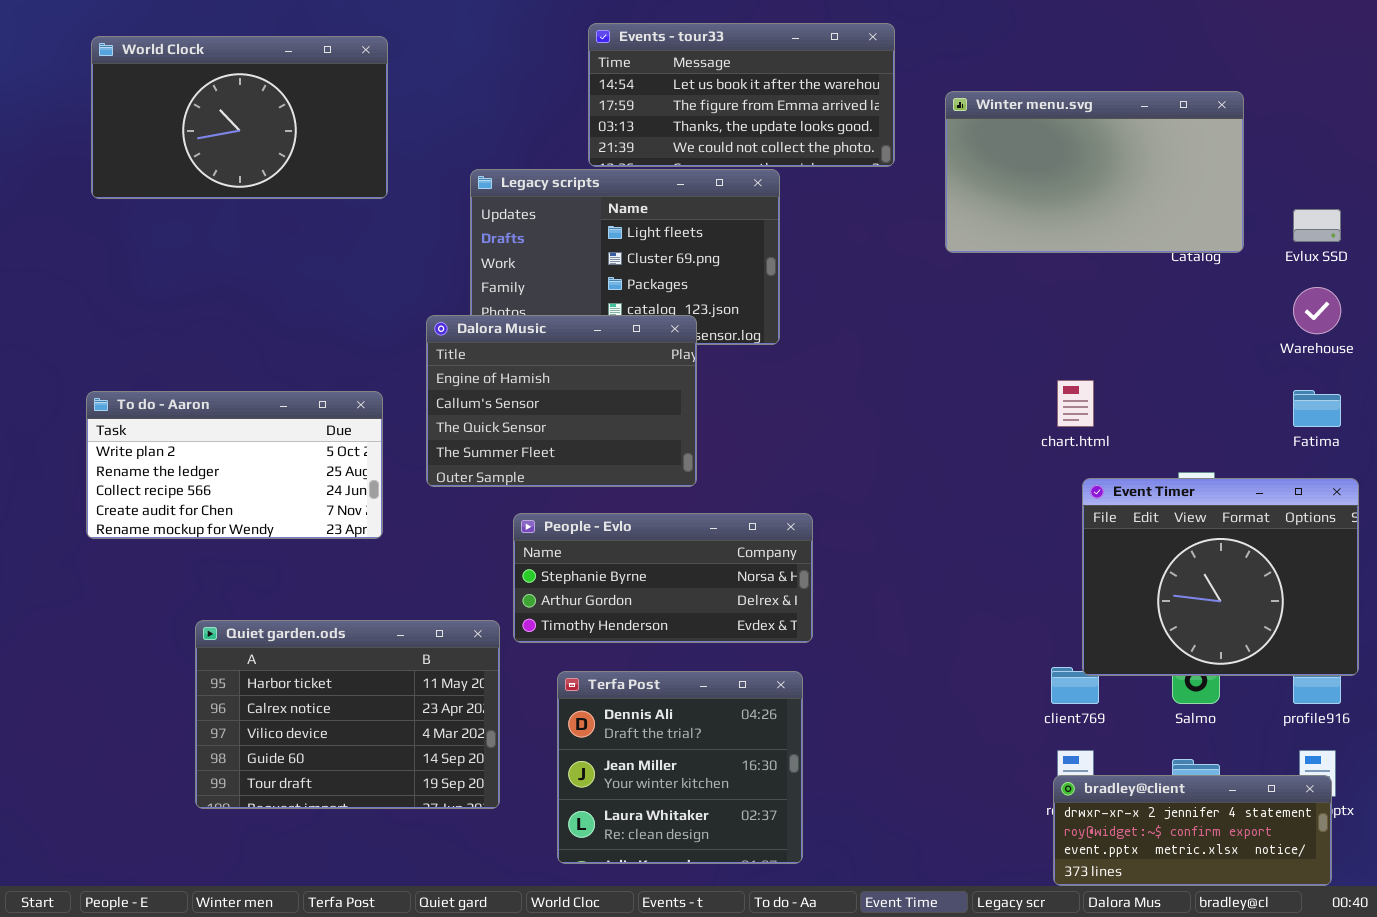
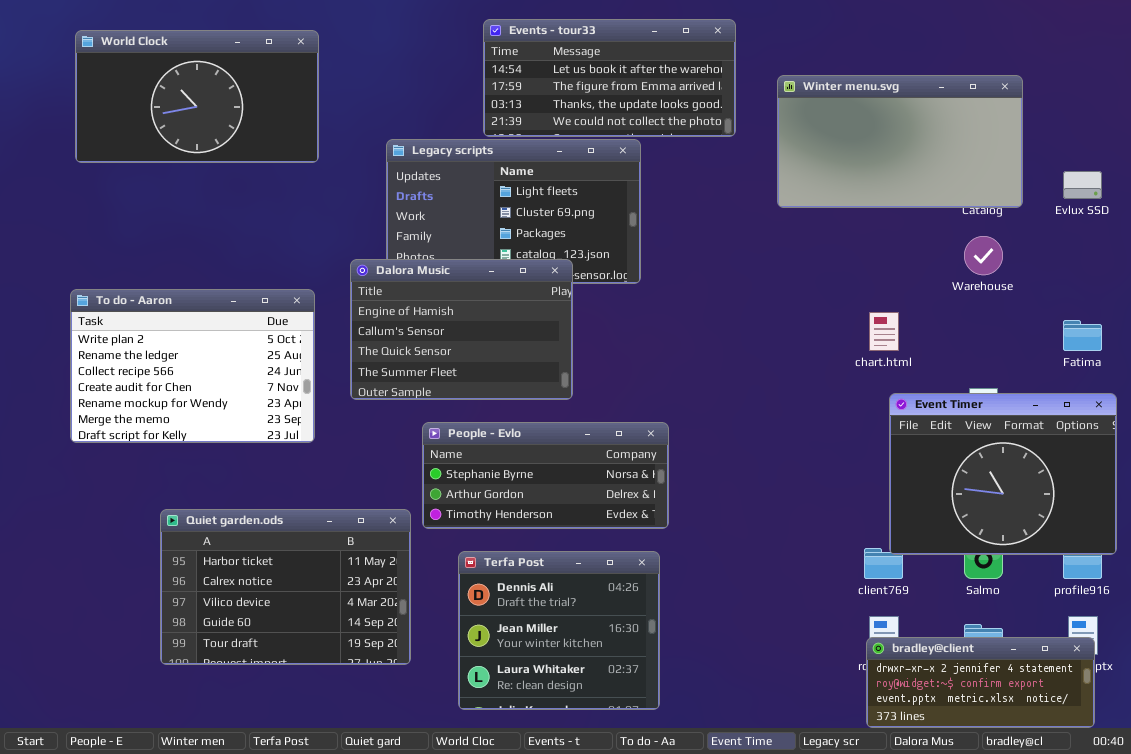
Warehouse: [1293,287,1341,334] -> [964,236,1003,275], moved
To do - Aaron: [86,391,383,539] -> [70,289,315,443], resized

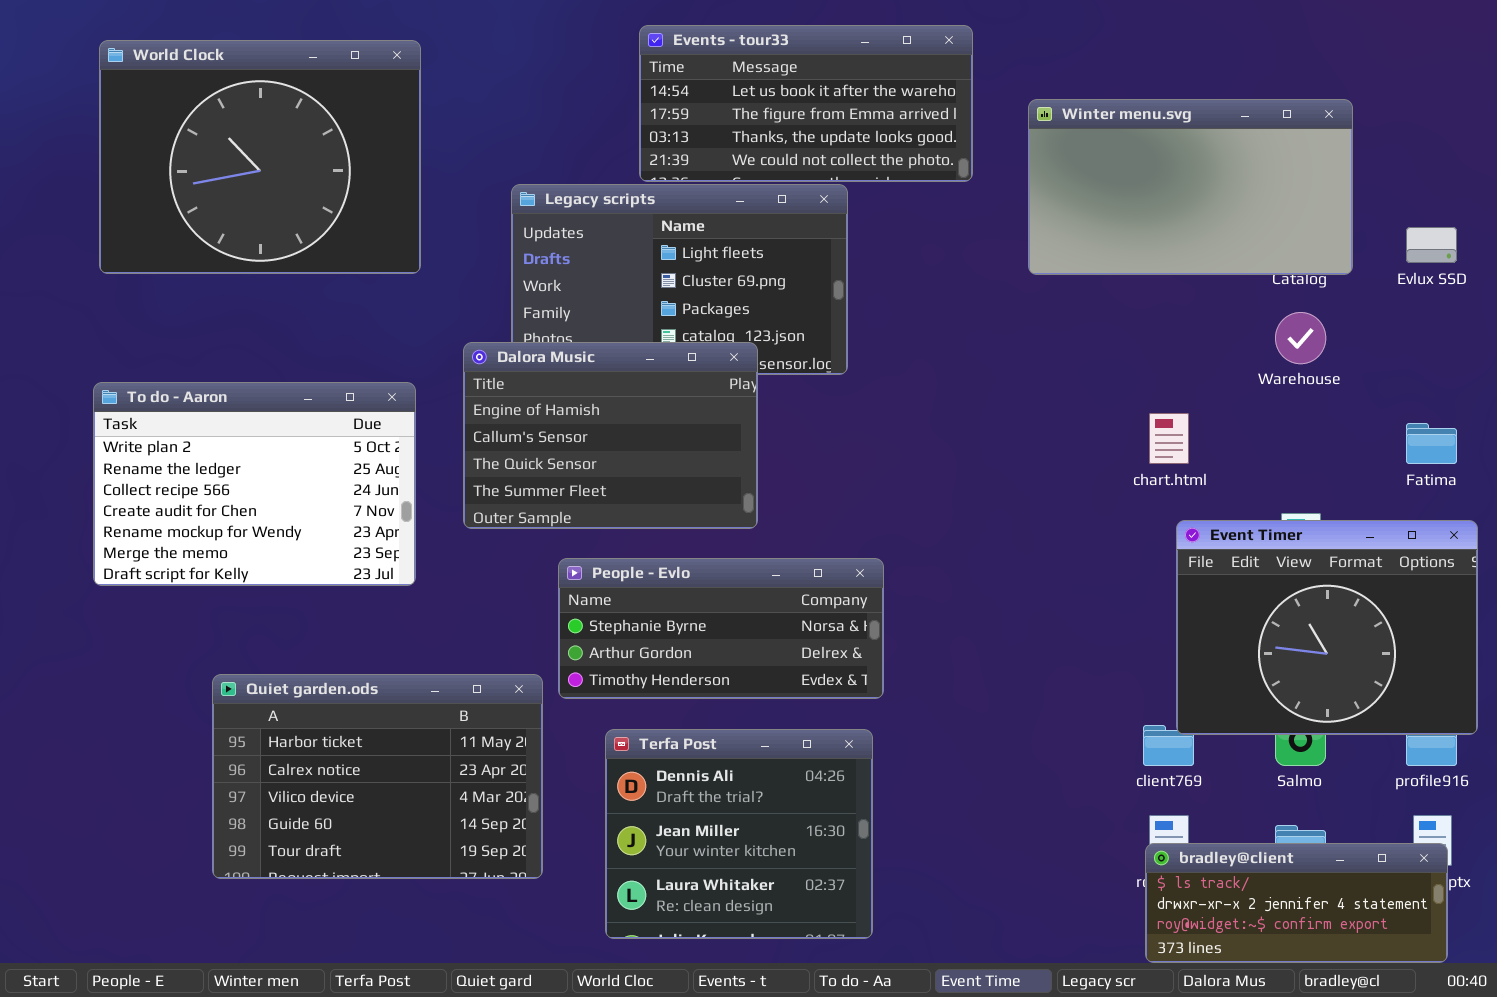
World Clock: [75,30,319,163] -> [99,40,421,274], resized
bradley@client: [866,637,1095,728] -> [1145,843,1448,963], scrolled up 1 row

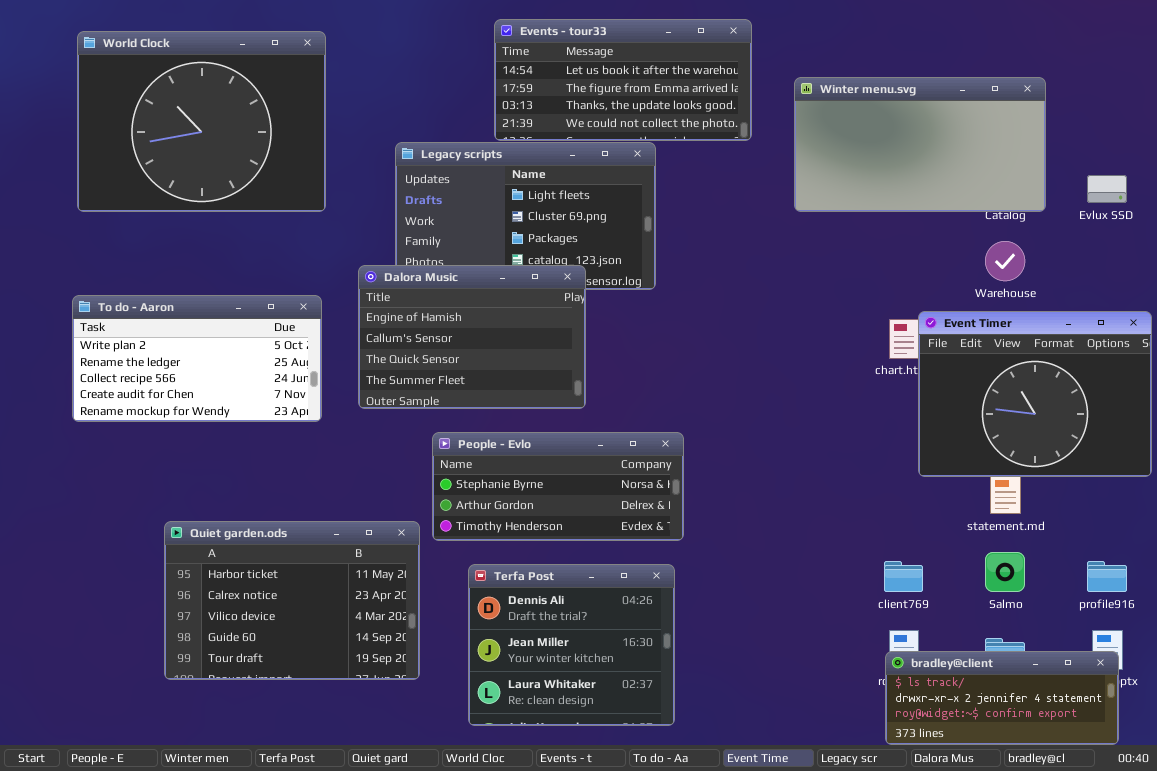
To do - Aaron: [93,382,416,586] -> [72,295,322,422], resized
Event Timer: [1176,520,1478,735] -> [918,311,1152,477], moved

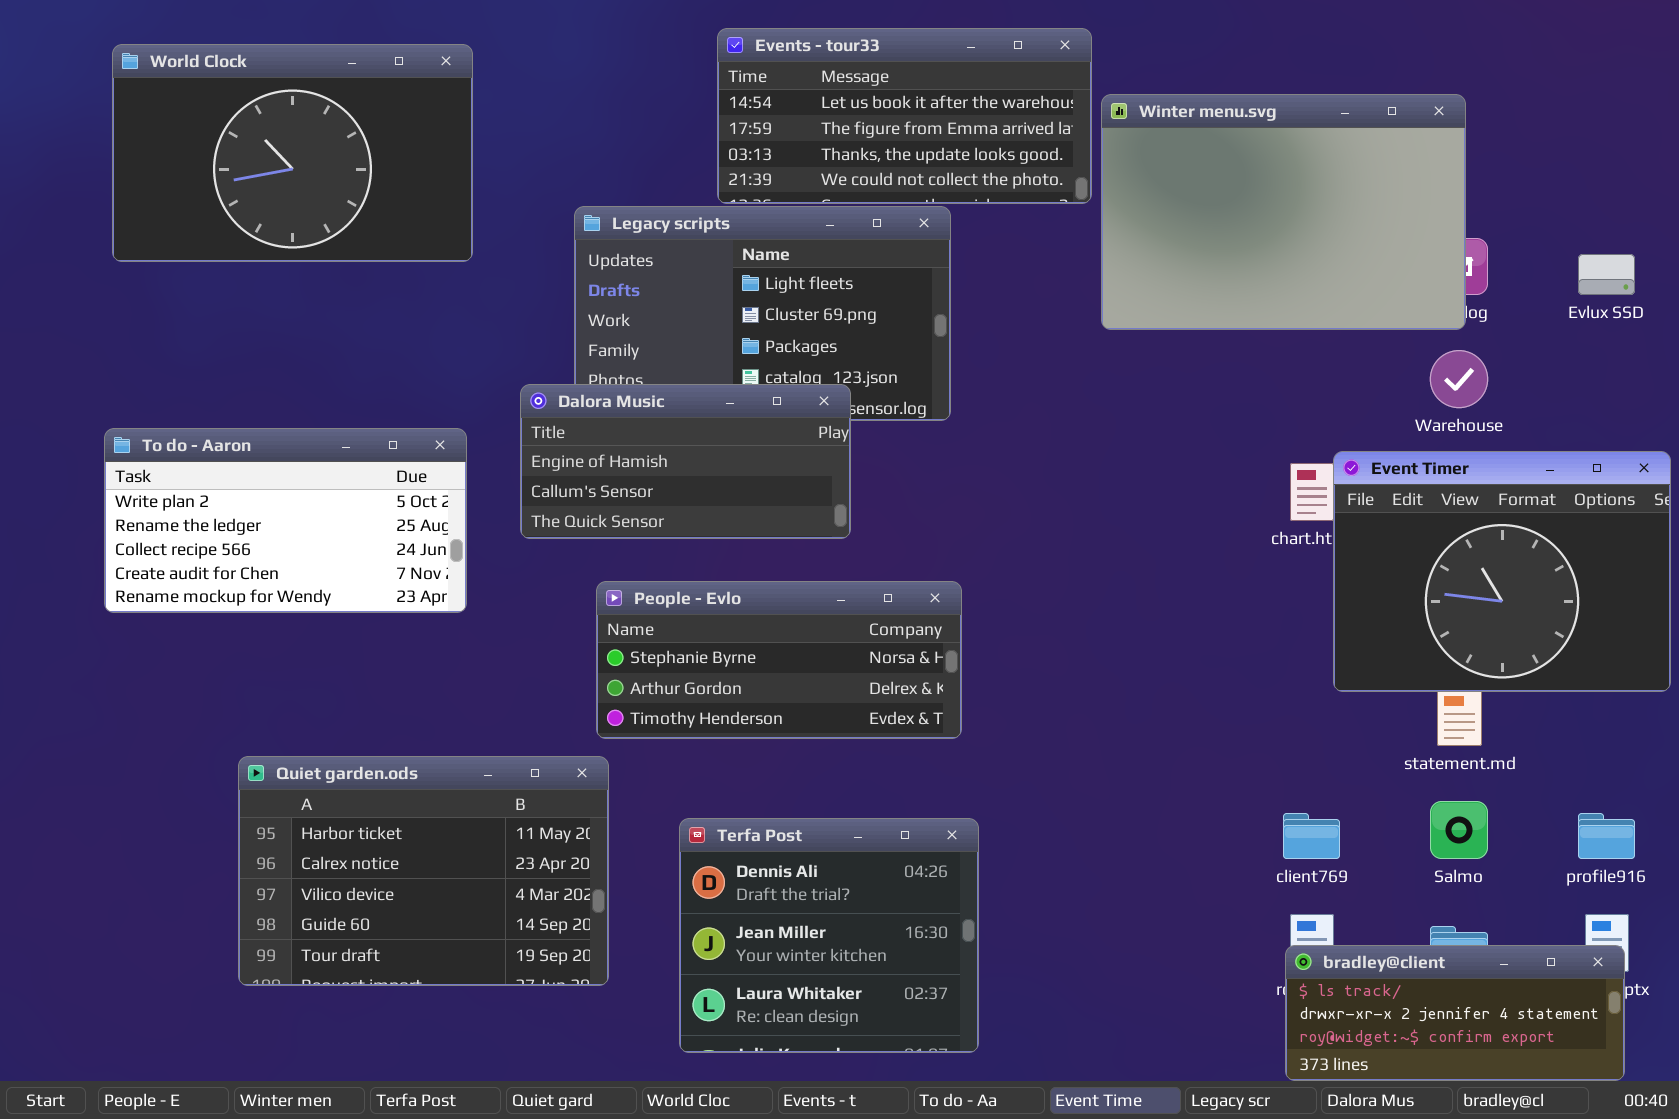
World Clock: [77,31,326,212] -> [112,44,473,262], resized
Winter menu.svg: [794,77,1046,212] -> [1101,94,1466,330], moved, resized
Dalora Music: [358,265,586,409] -> [520,384,851,539], resized
People - Evlo: [432,432,684,541] -> [596,581,962,739], moved

